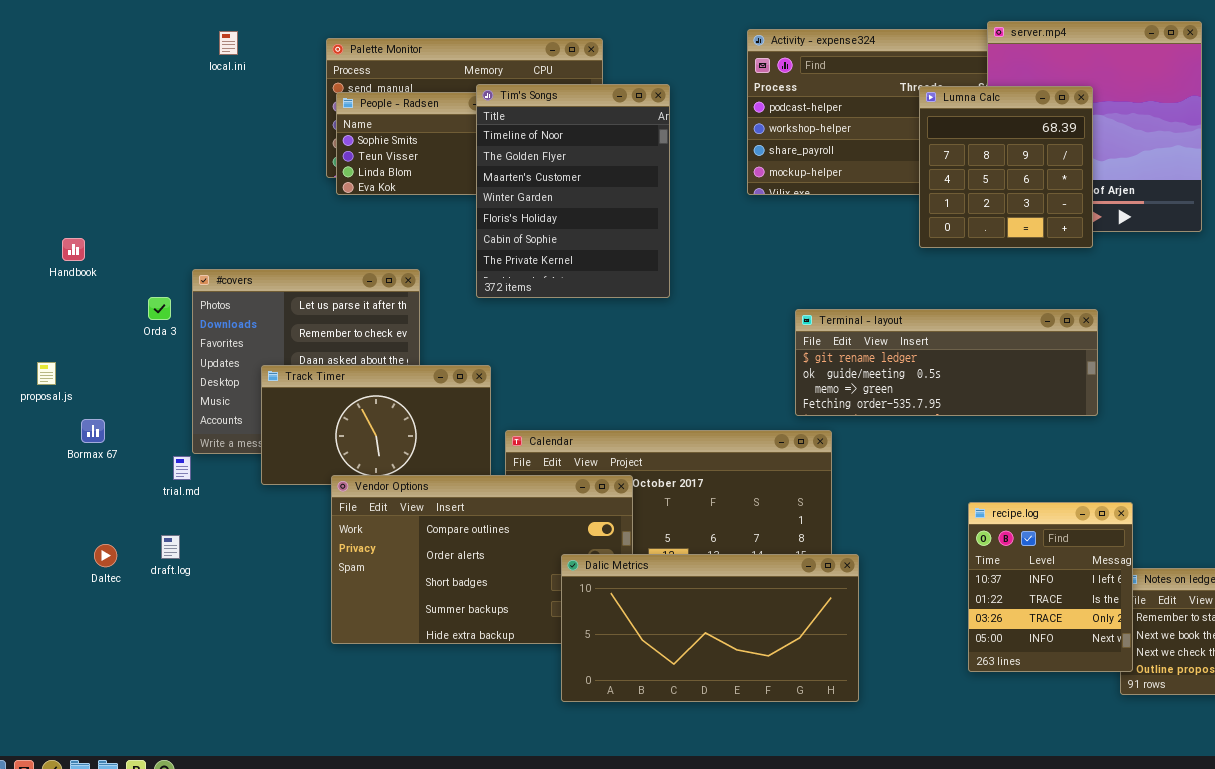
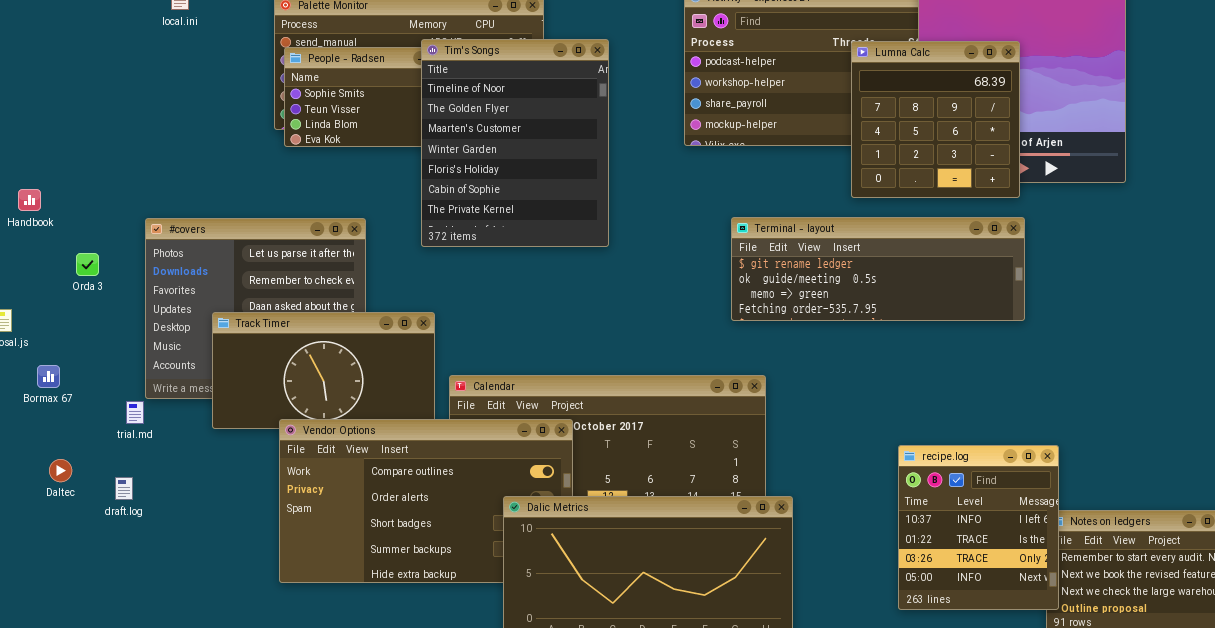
Orda 3: [148,297,171,320] -> [76,253,99,276], moved
Terminal - layout: [795,309,1098,416] -> [731,217,1025,321], moved
Daltec: [94,544,117,567] -> [49,459,72,482], moved

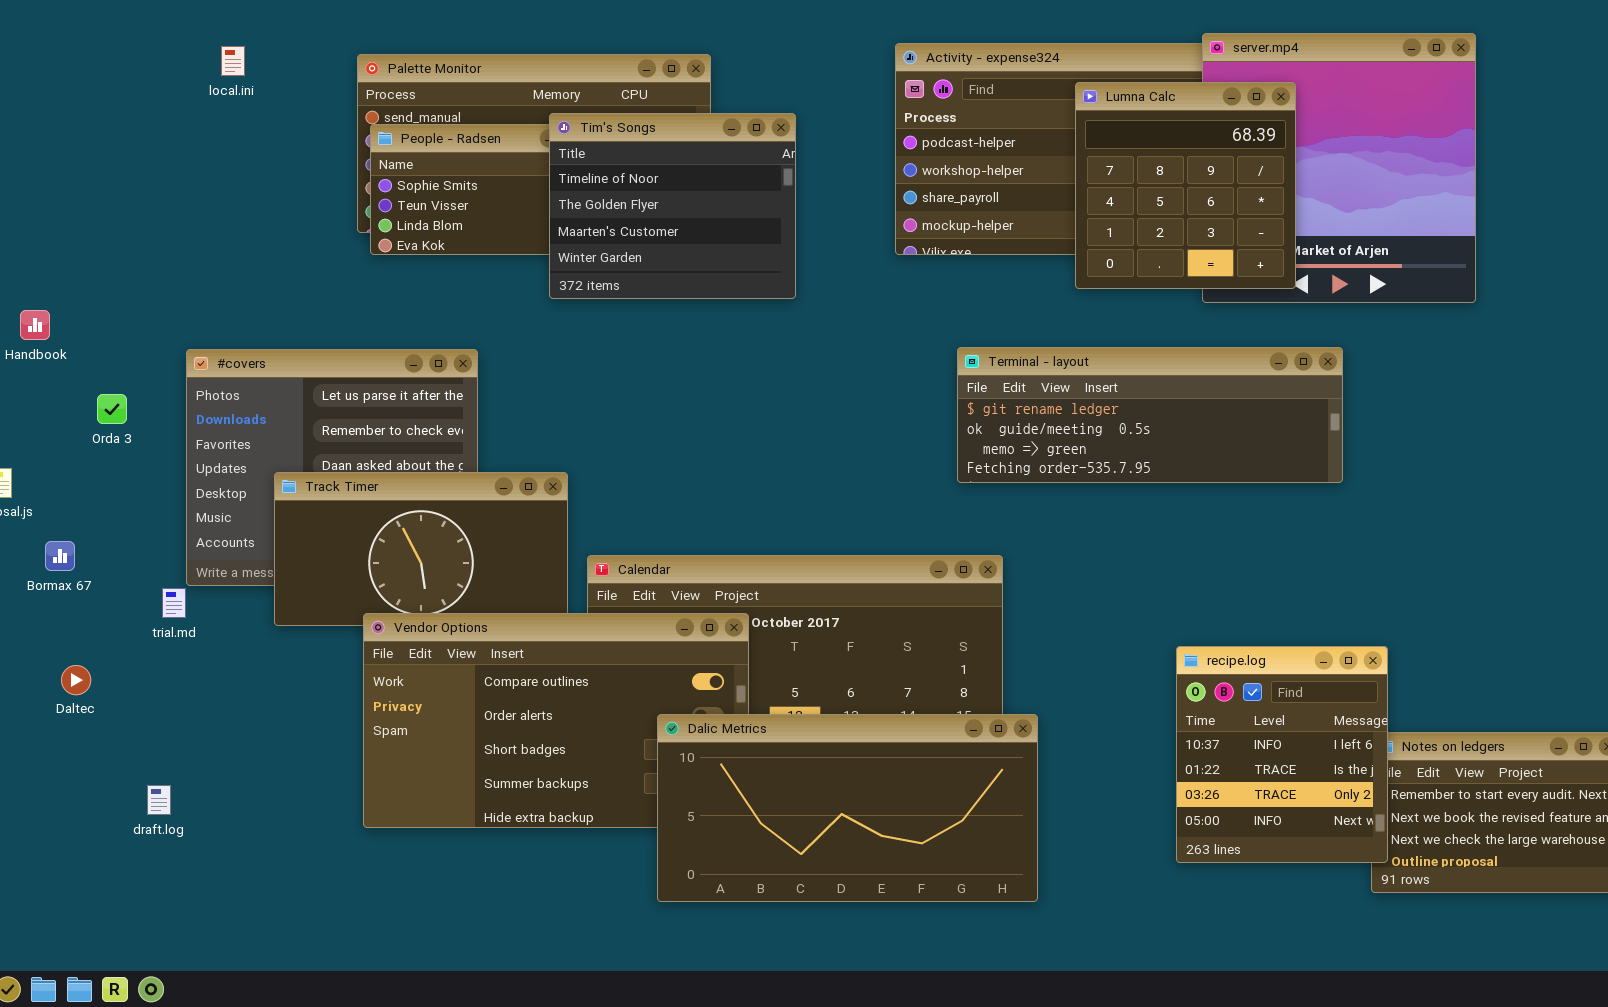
Tim's Songs: [421,39,609,247] -> [549,113,796,299], resized
Lumna Calc: [851,41,1020,198] -> [1075,82,1296,289], moved
draft.log: [115,477,133,500] -> [147,785,171,815], moved

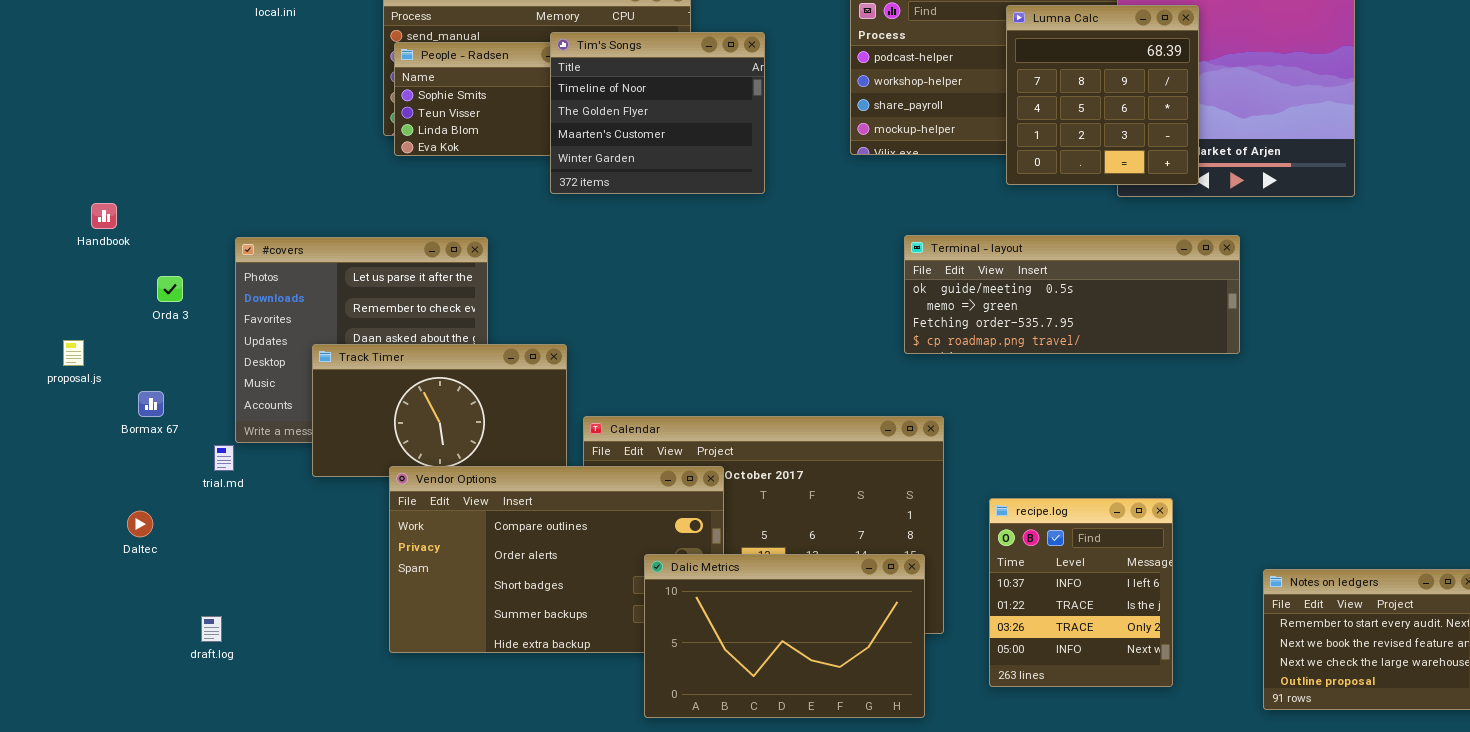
Terminal - layout: [957,347,1343,483] -> [904,235,1240,354], scrolled down 1 row
Bormax 67: [45,541,75,571] -> [138,391,164,417], moved
recipe.log: [1176,646,1388,863] -> [989,498,1173,687], moved
Dalic Metrics: [657,714,1038,902] -> [644,554,925,718], resized

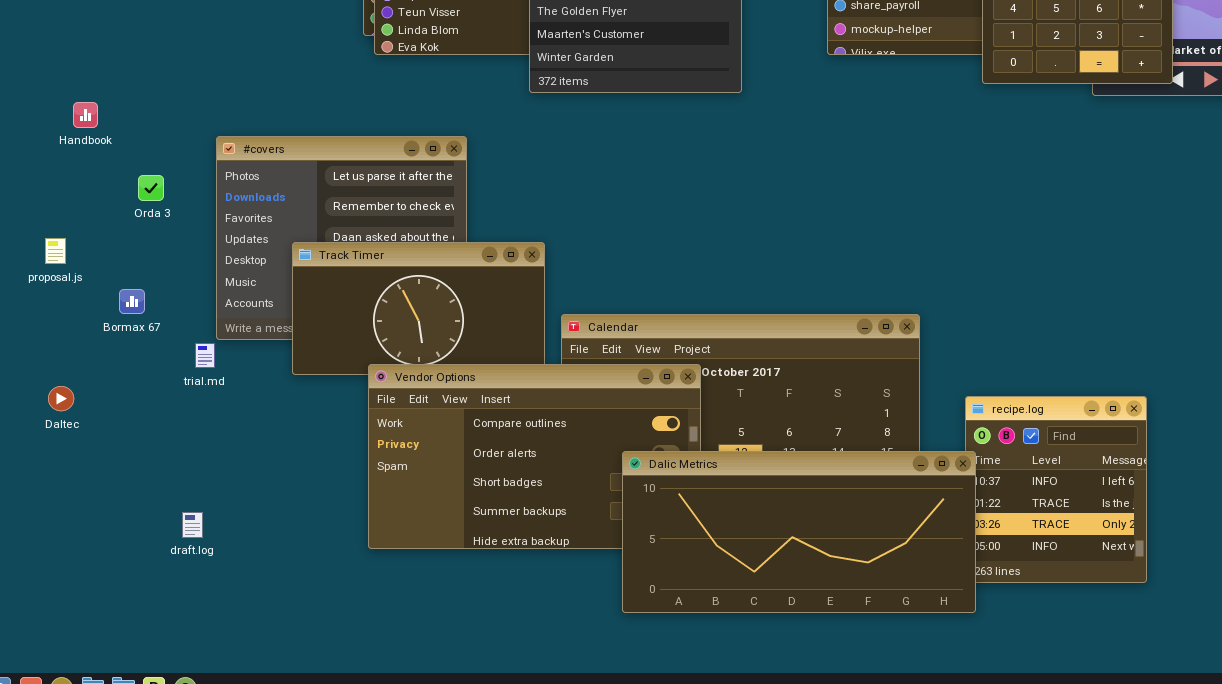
Terminal - layout: [904,235,1240,354] -> none, closed
Daltec: [127,511,153,537] -> [48,386,74,411], moved
Dalic Metrics: [644,554,925,718] -> [622,451,976,613], resized

